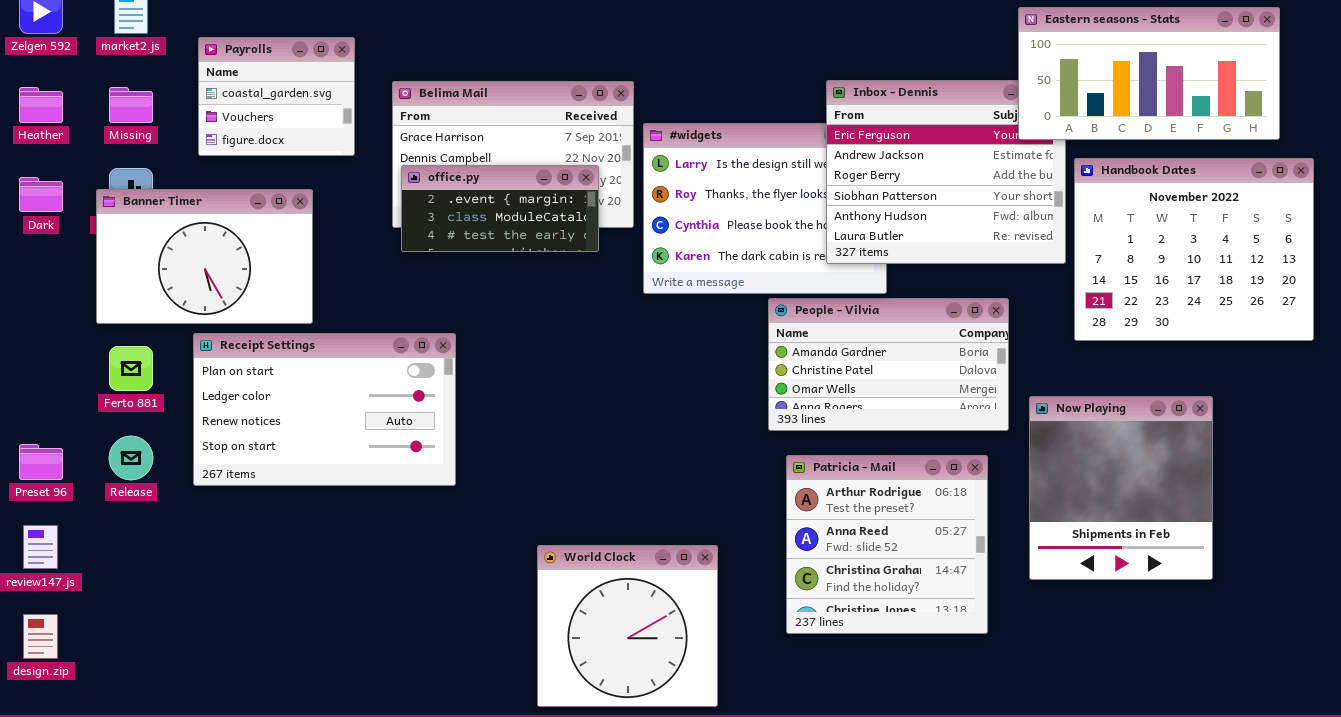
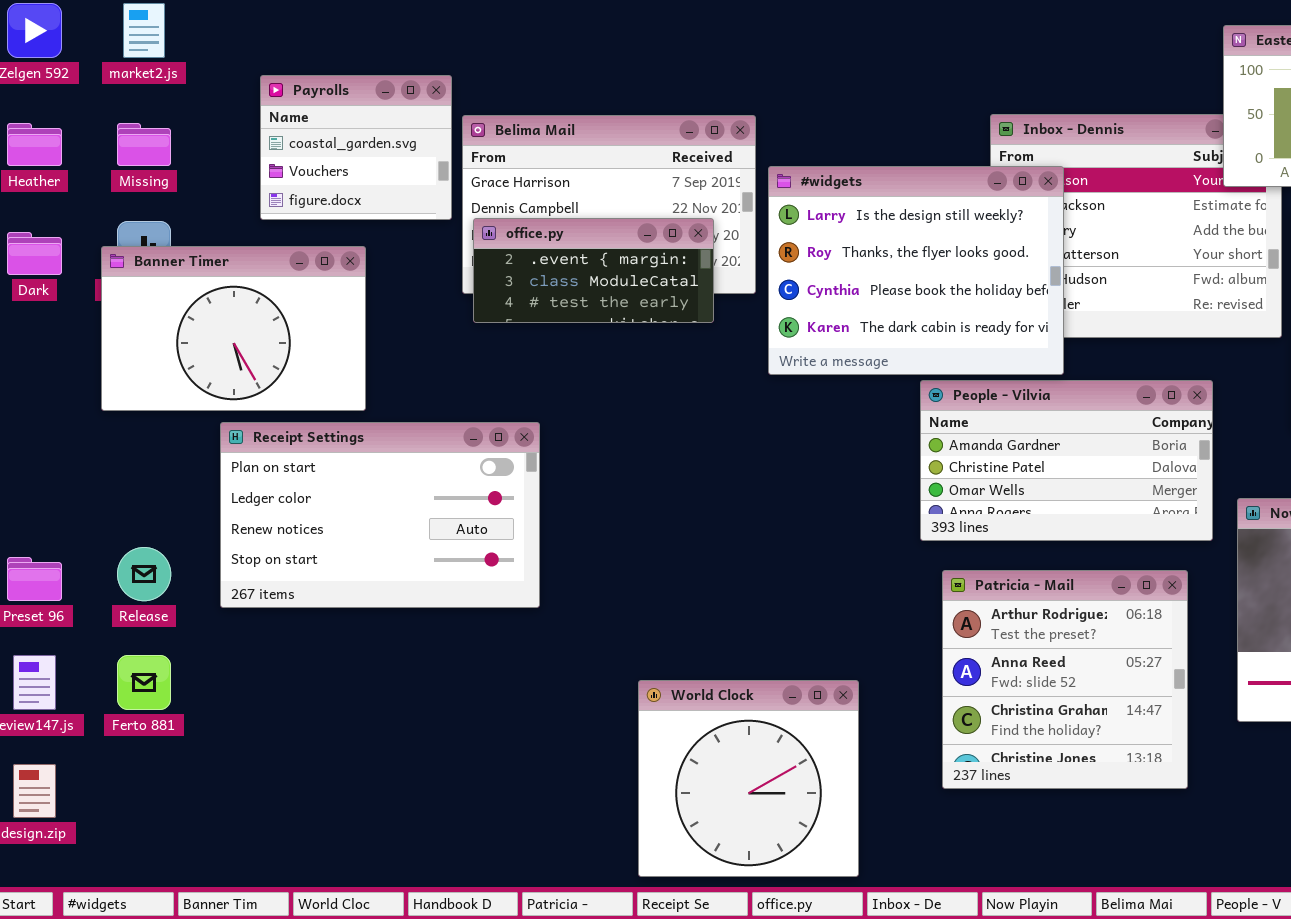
Payrolls: [198,37,355,156] -> [260,75,452,220], moved
#widgets: [643,123,887,294] -> [768,166,1064,375], raised
Ferto 881: [109,346,153,391] -> [117,655,171,710], moved

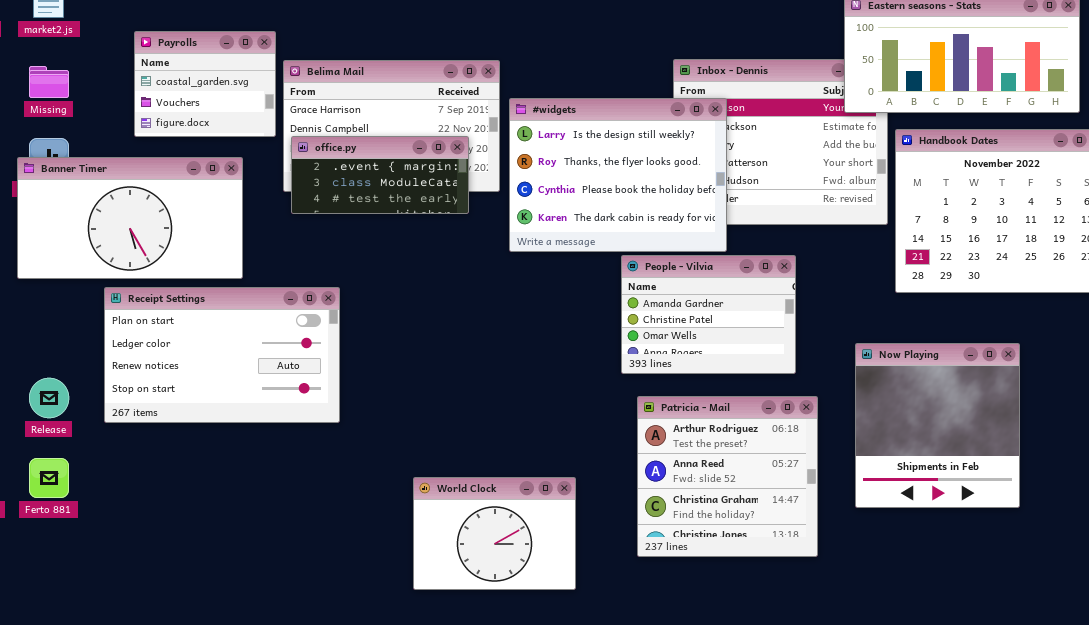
Banner Timer: [101,246,366,411] -> [17,157,243,279], resized
People - Vilvia: [920,380,1213,541] -> [621,255,796,374], resized
World Clock: [638,680,859,877] -> [413,477,576,590], resized

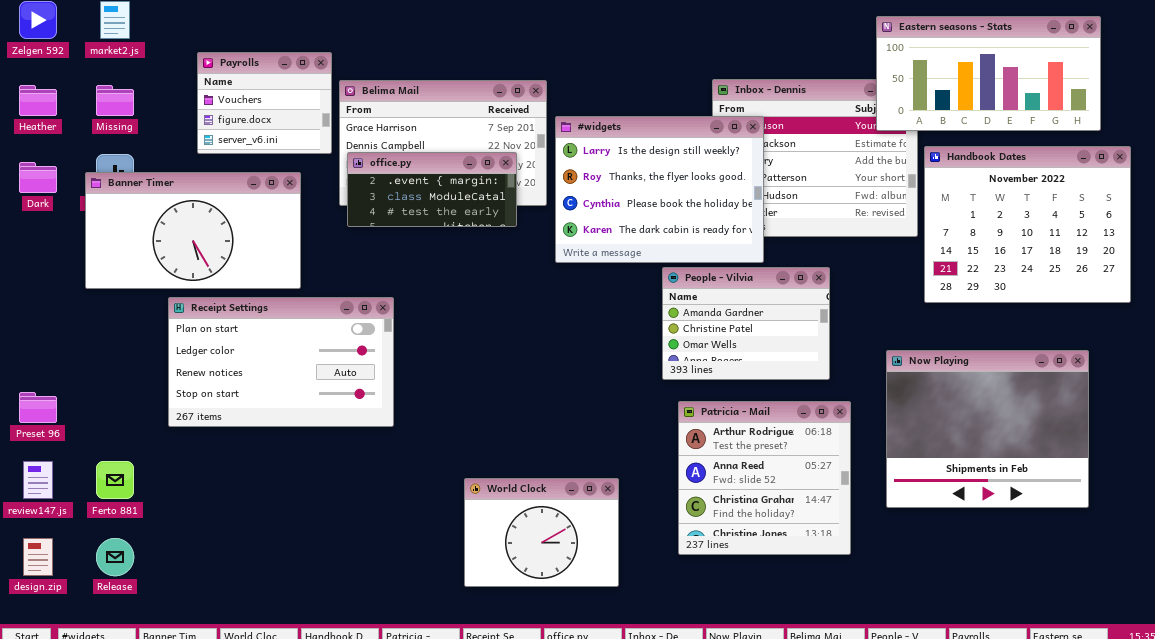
Payrolls: [134,31,276,137] -> [197,52,332,154], scrolled down 1 row
Now Playing: [855,343,1020,508] -> [886,350,1089,508], resized
Release: [29,378,69,418] -> [96,538,134,576], moved

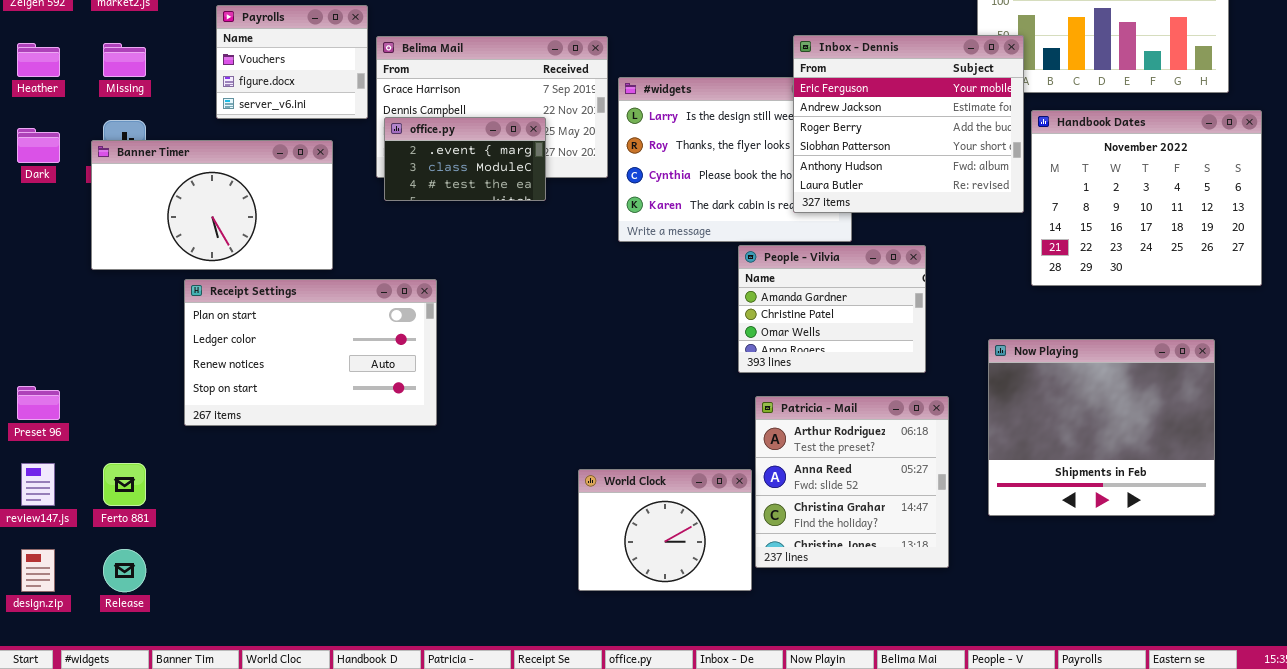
Inbox - Dennis: [712,79,918,237] -> [793,35,1024,213], raised
office.py: [347,152,517,227] -> [384,117,546,201], resized
World Clock: [464,478,619,587] -> [578,469,752,591], moved

